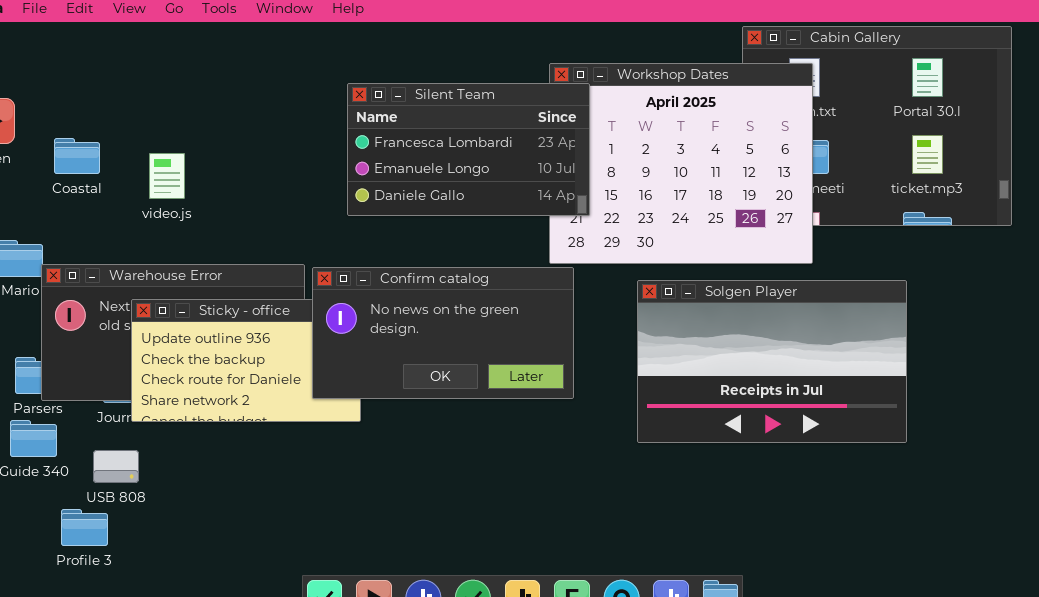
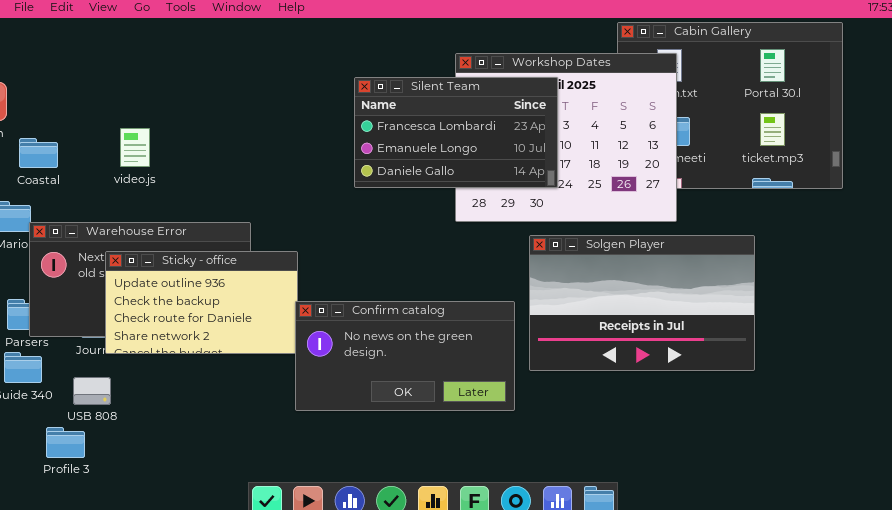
Silent Team: [347,83,590,216] -> [354,77,558,188], moved
Coastal: [54,138,100,174] -> [19,138,58,168], moved
Confirm catalog: [312,267,574,399] -> [295,301,515,411], moved

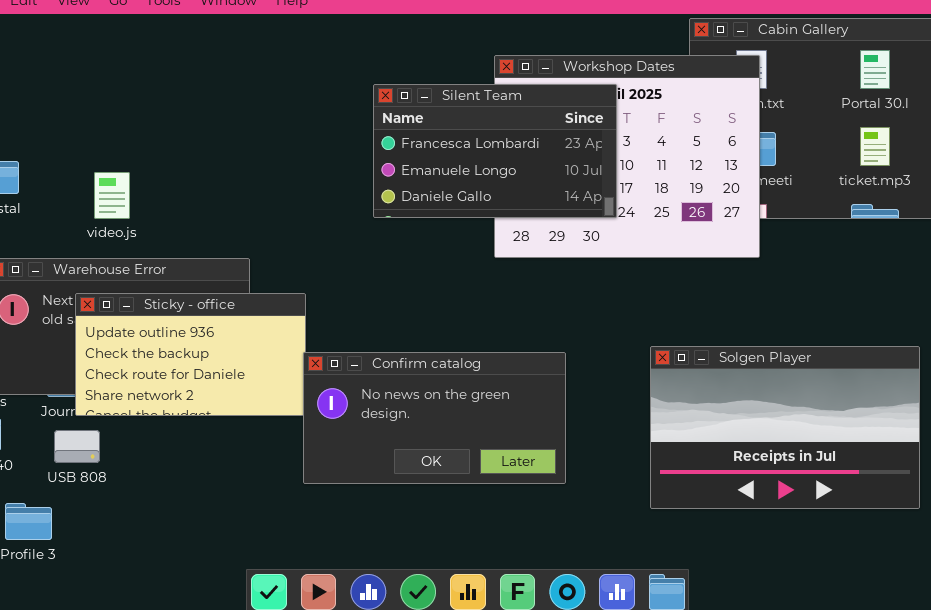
video.js: [120,128,150,167] -> [94,172,130,219], moved
Solgen Player: [529,235,755,371] -> [650,346,920,509], moved
USB 808: [73,377,111,405] -> [54,430,100,463], moved

